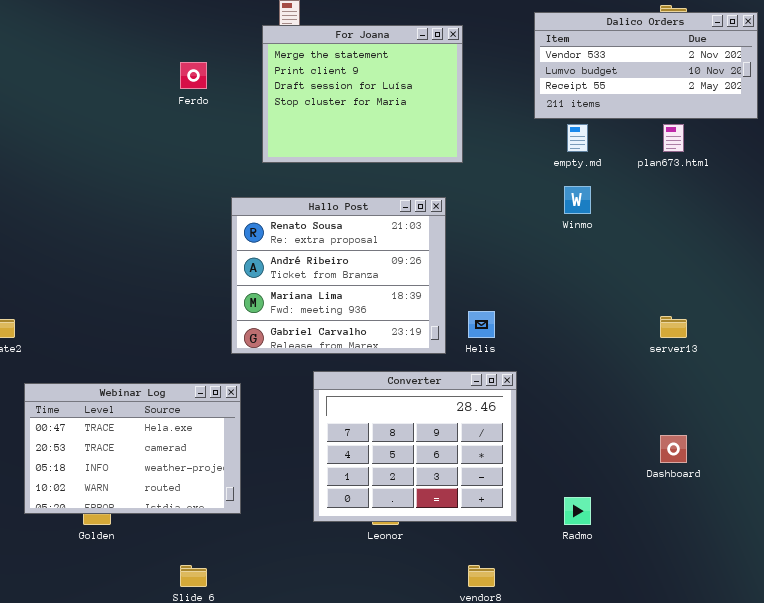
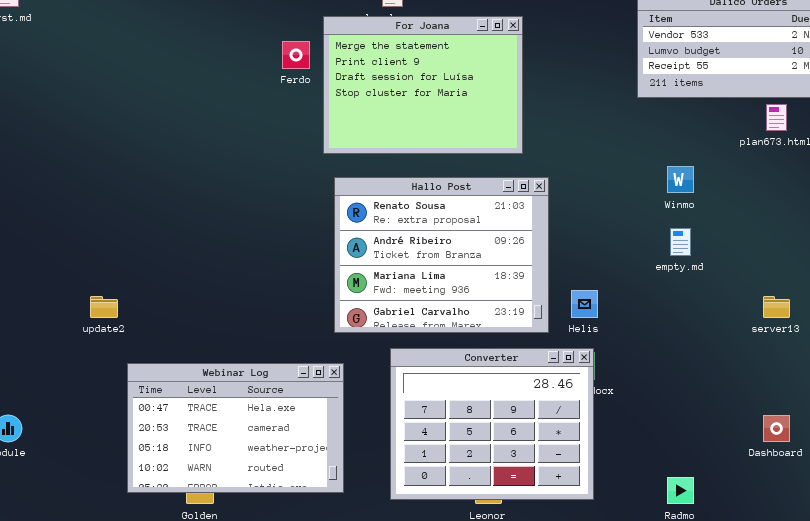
For Joana: [262,25,463,163] -> [323,16,523,154], moved
empty.md: [567,124,588,152] -> [670,228,691,256], moved
Converter: [313,371,517,522] -> [390,348,594,500], moved

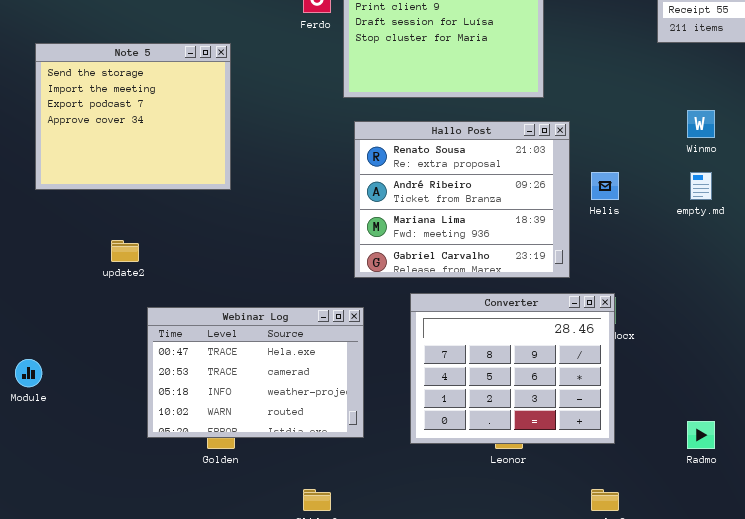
Note 5: none -> [35,43,231,190], opened
Helis: [571,290,598,318] -> [591,172,619,200], moved

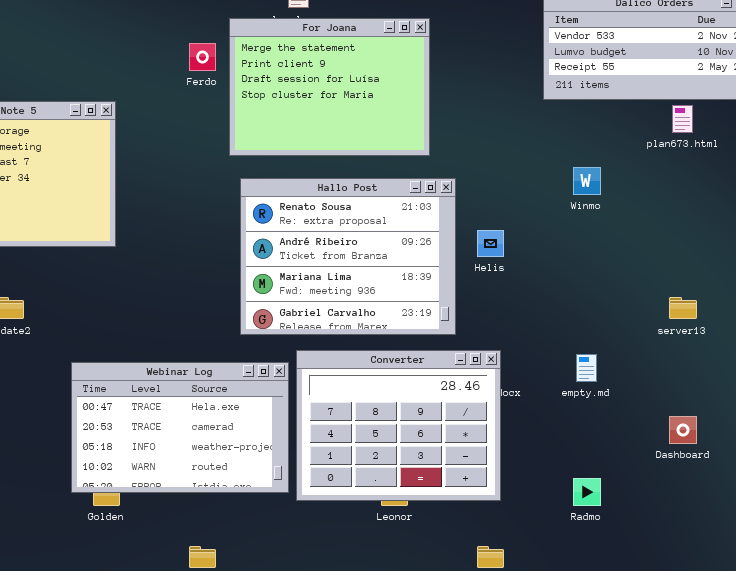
empty.md: [690,172,712,200] -> [576,354,597,382], moved
Webinar Log: [147,307,364,438] -> [71,362,289,493], moved

